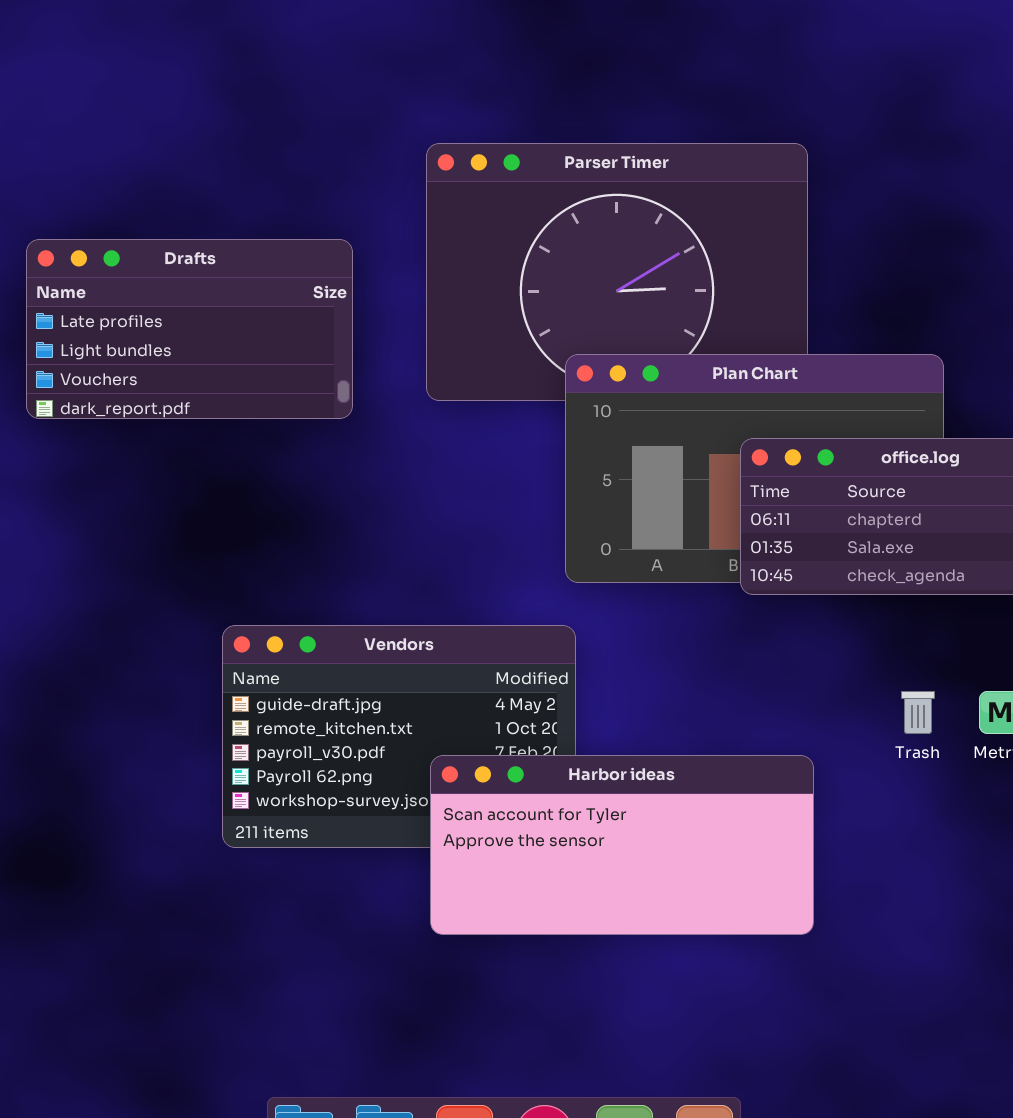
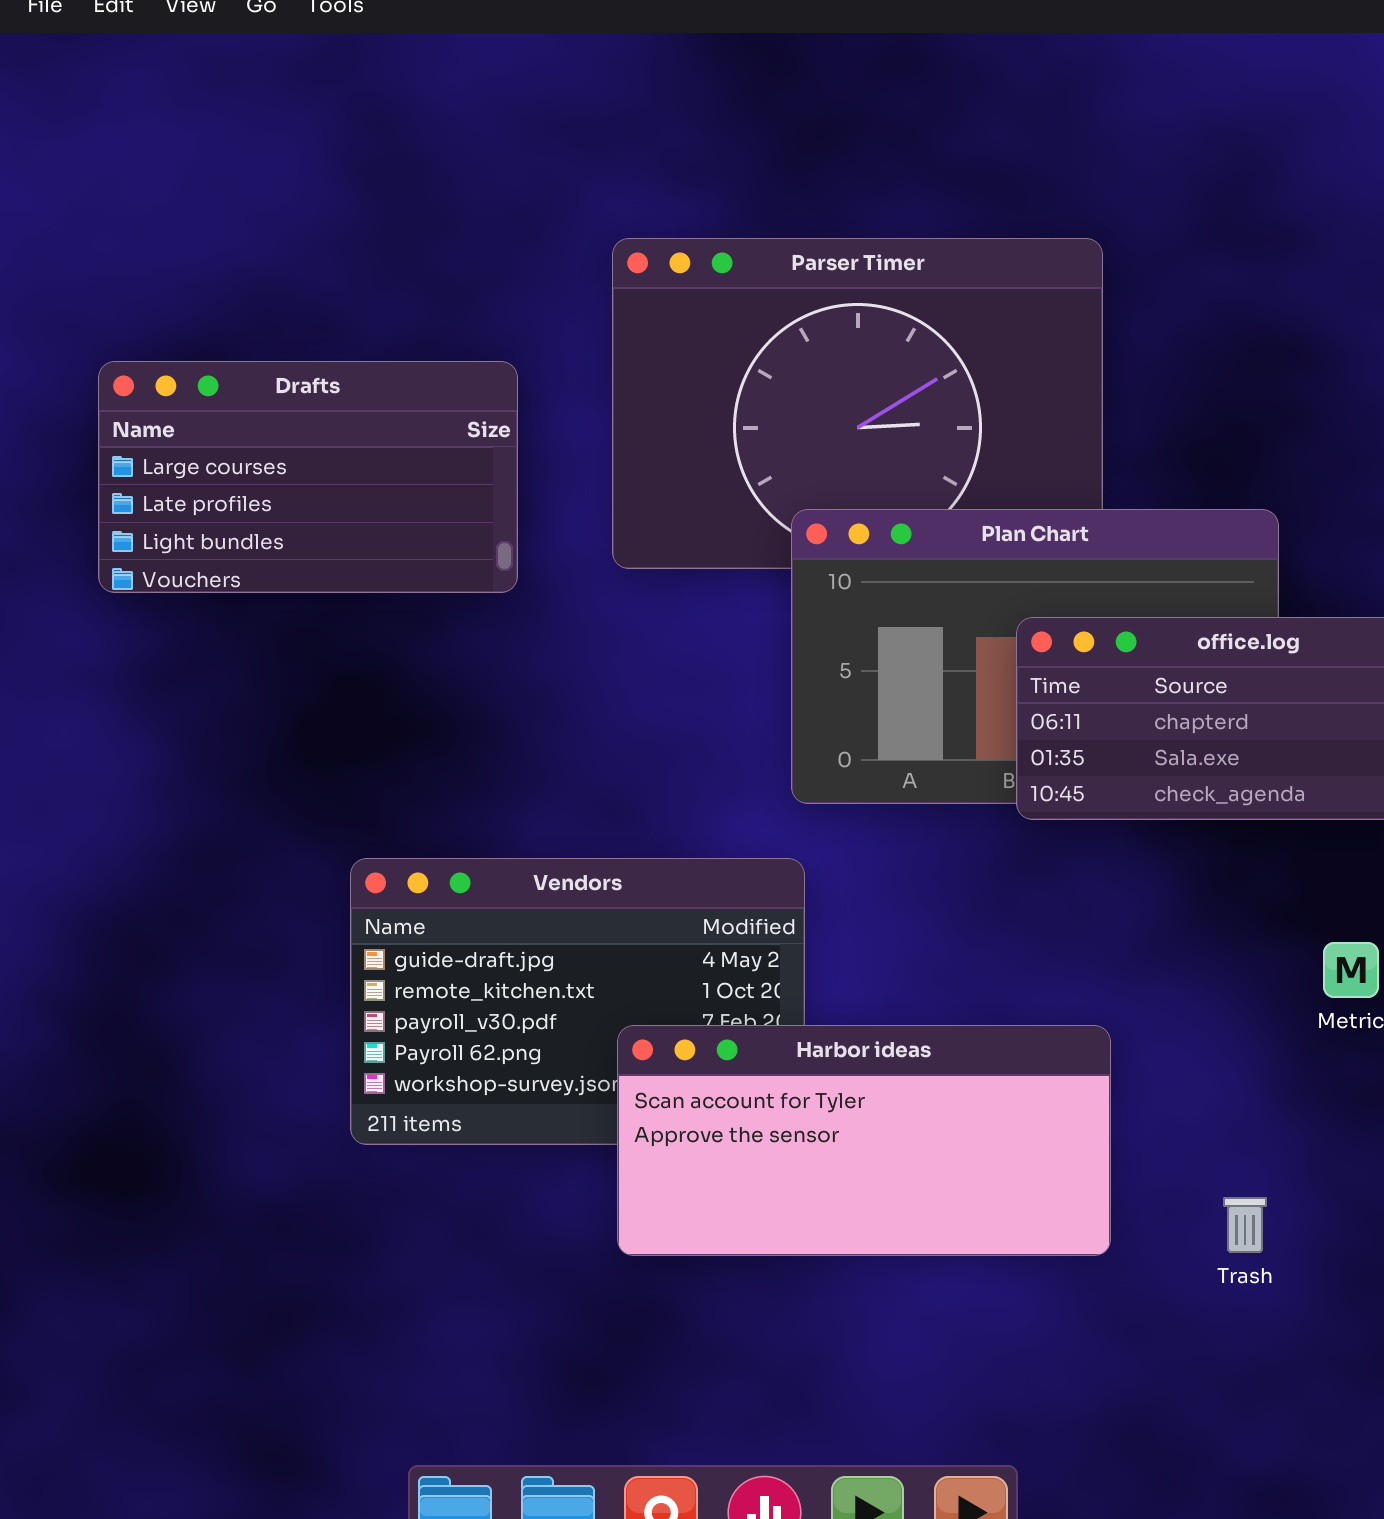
Drafts: [26,239,353,419] -> [98,361,518,593], scrolled up 1 row
Trash: [901,691,935,734] -> [1223,1197,1267,1253], moved

